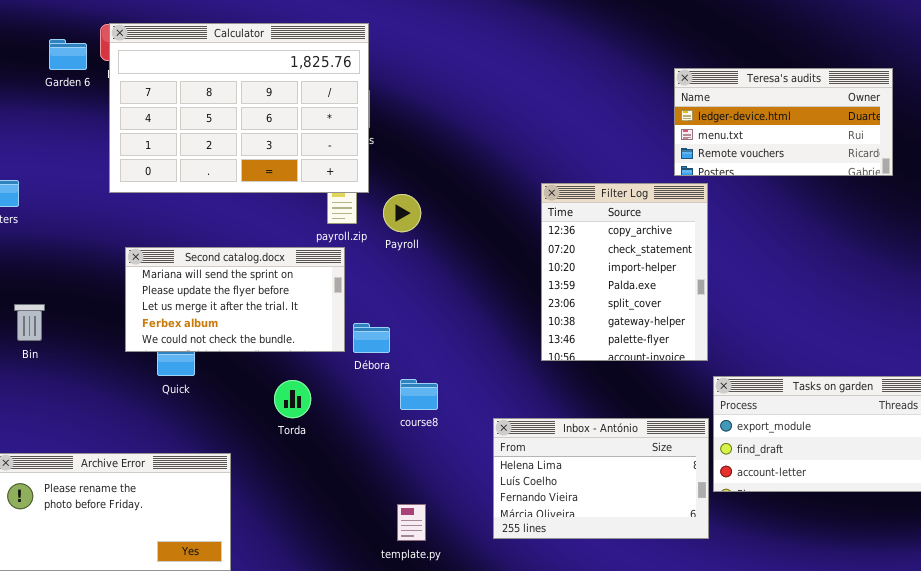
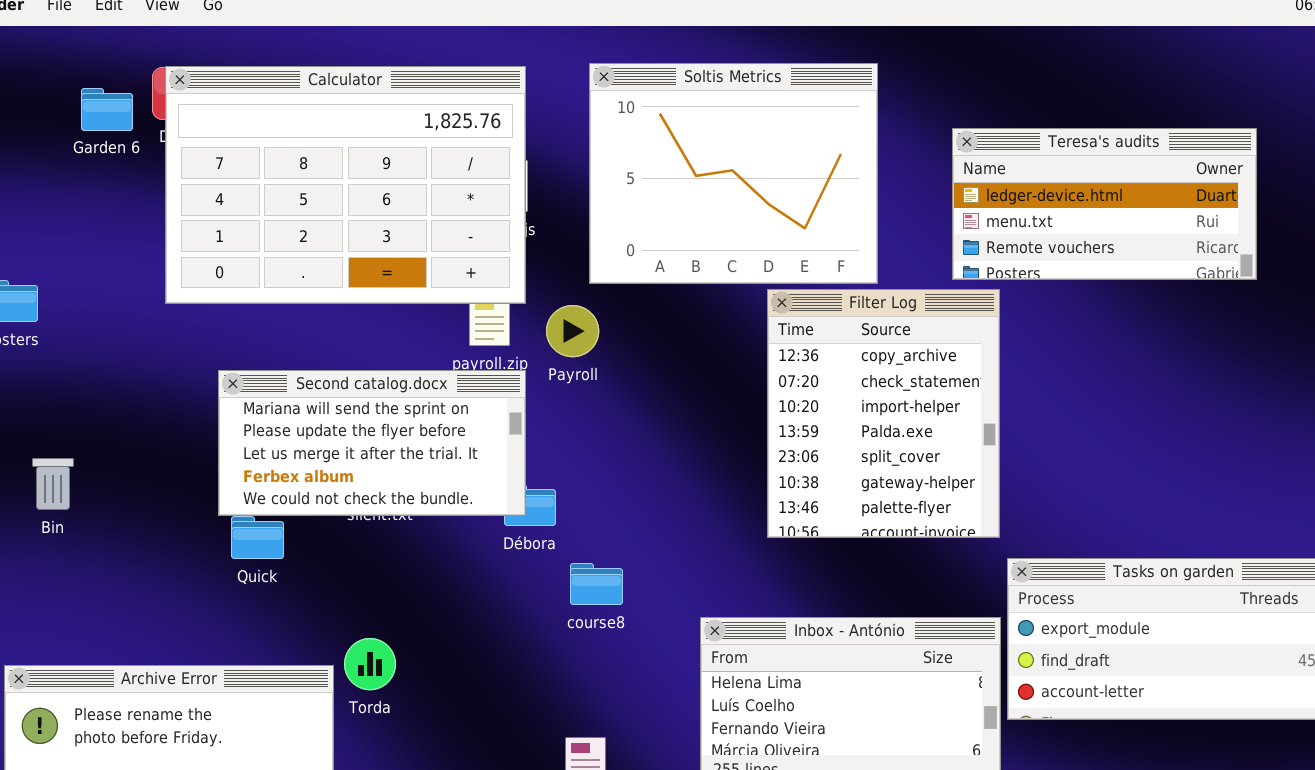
Soltis Metrics: none -> [589,63,878,284], opened
Second catalog.docx: [125,247,345,352] -> [218,370,526,516], moved
Torda: [274,380,311,418] -> [344,638,396,690], moved

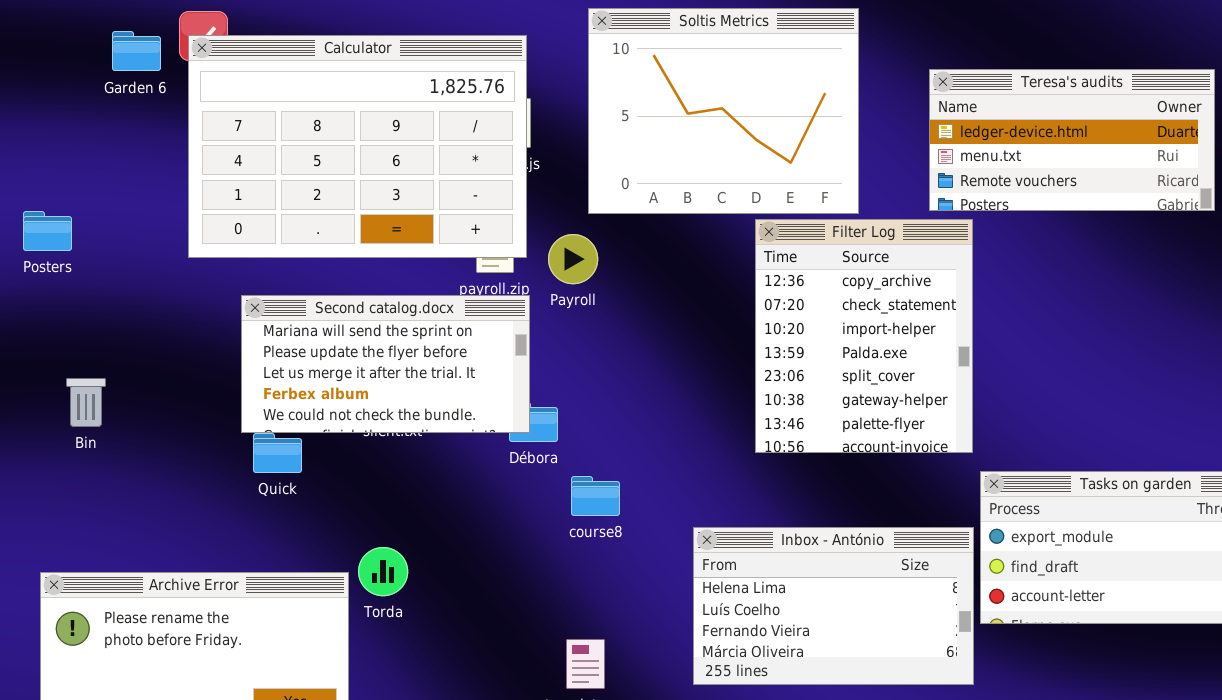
Calculator: [165,66,526,304] -> [188,35,527,258], moved

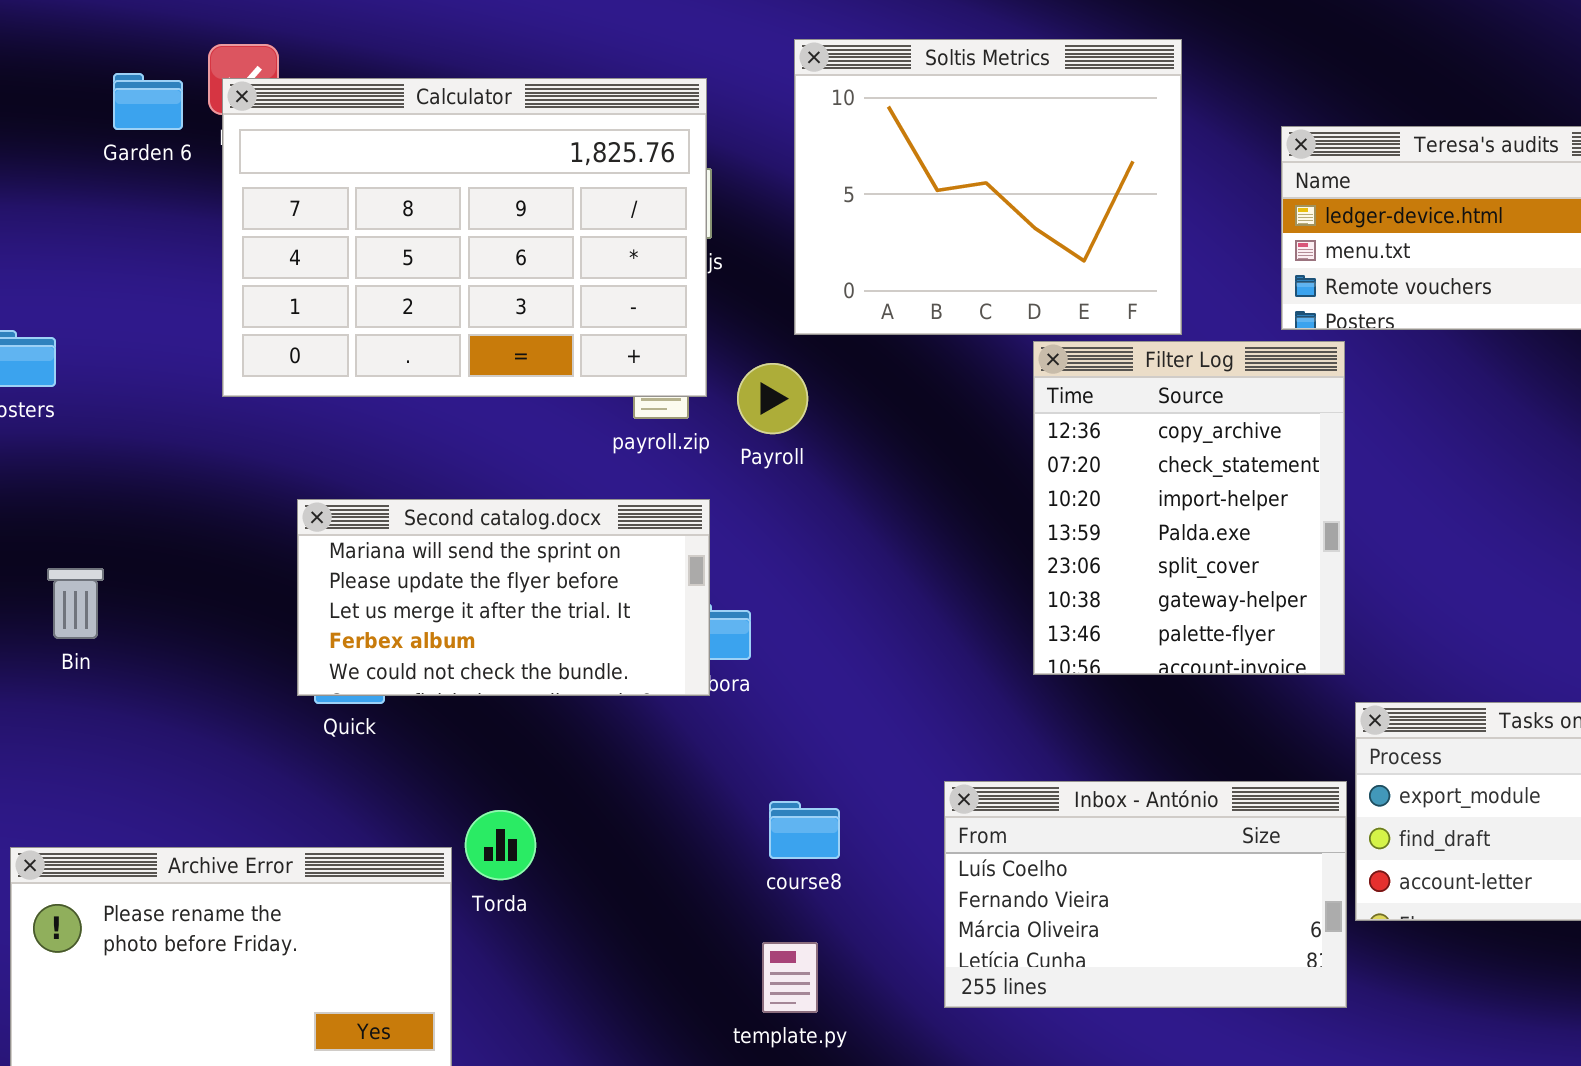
Second catalog.docx: [241,295,530,433] -> [297,499,710,696], moved
course8: [571,476,620,516] -> [769,801,840,859], moved
Inbox - António: [693,527,974,685] -> [944,781,1347,1008], scrolled down 1 row

